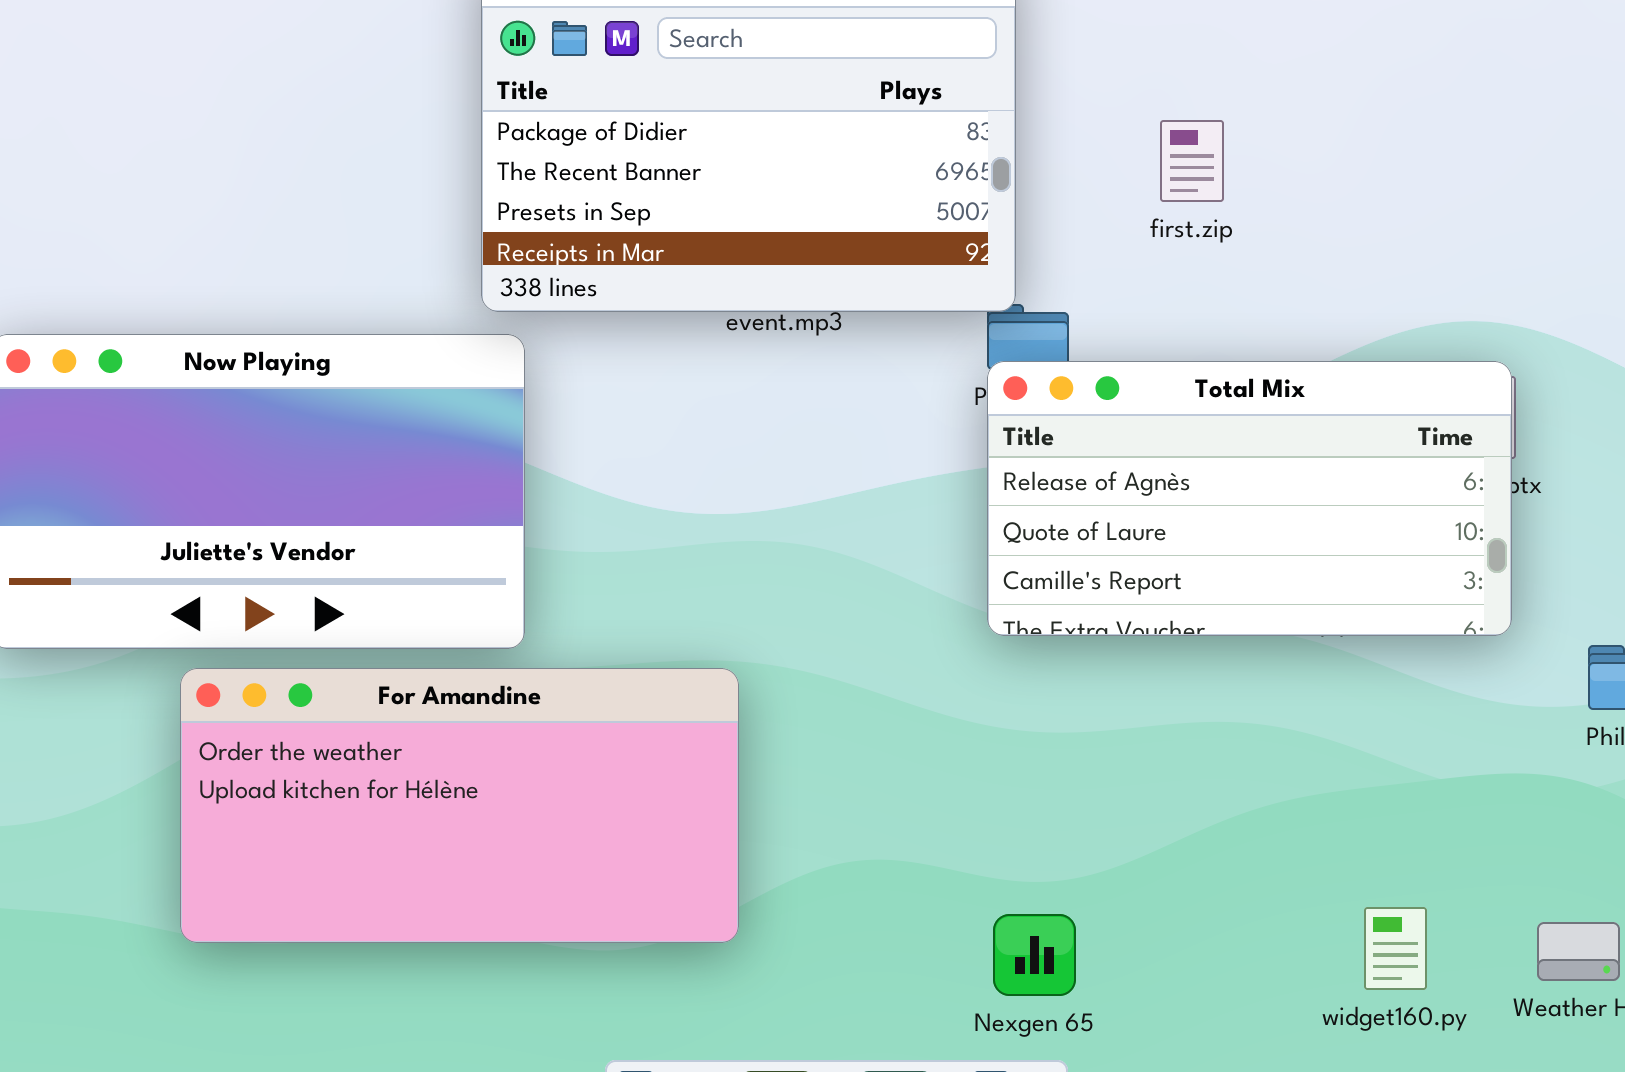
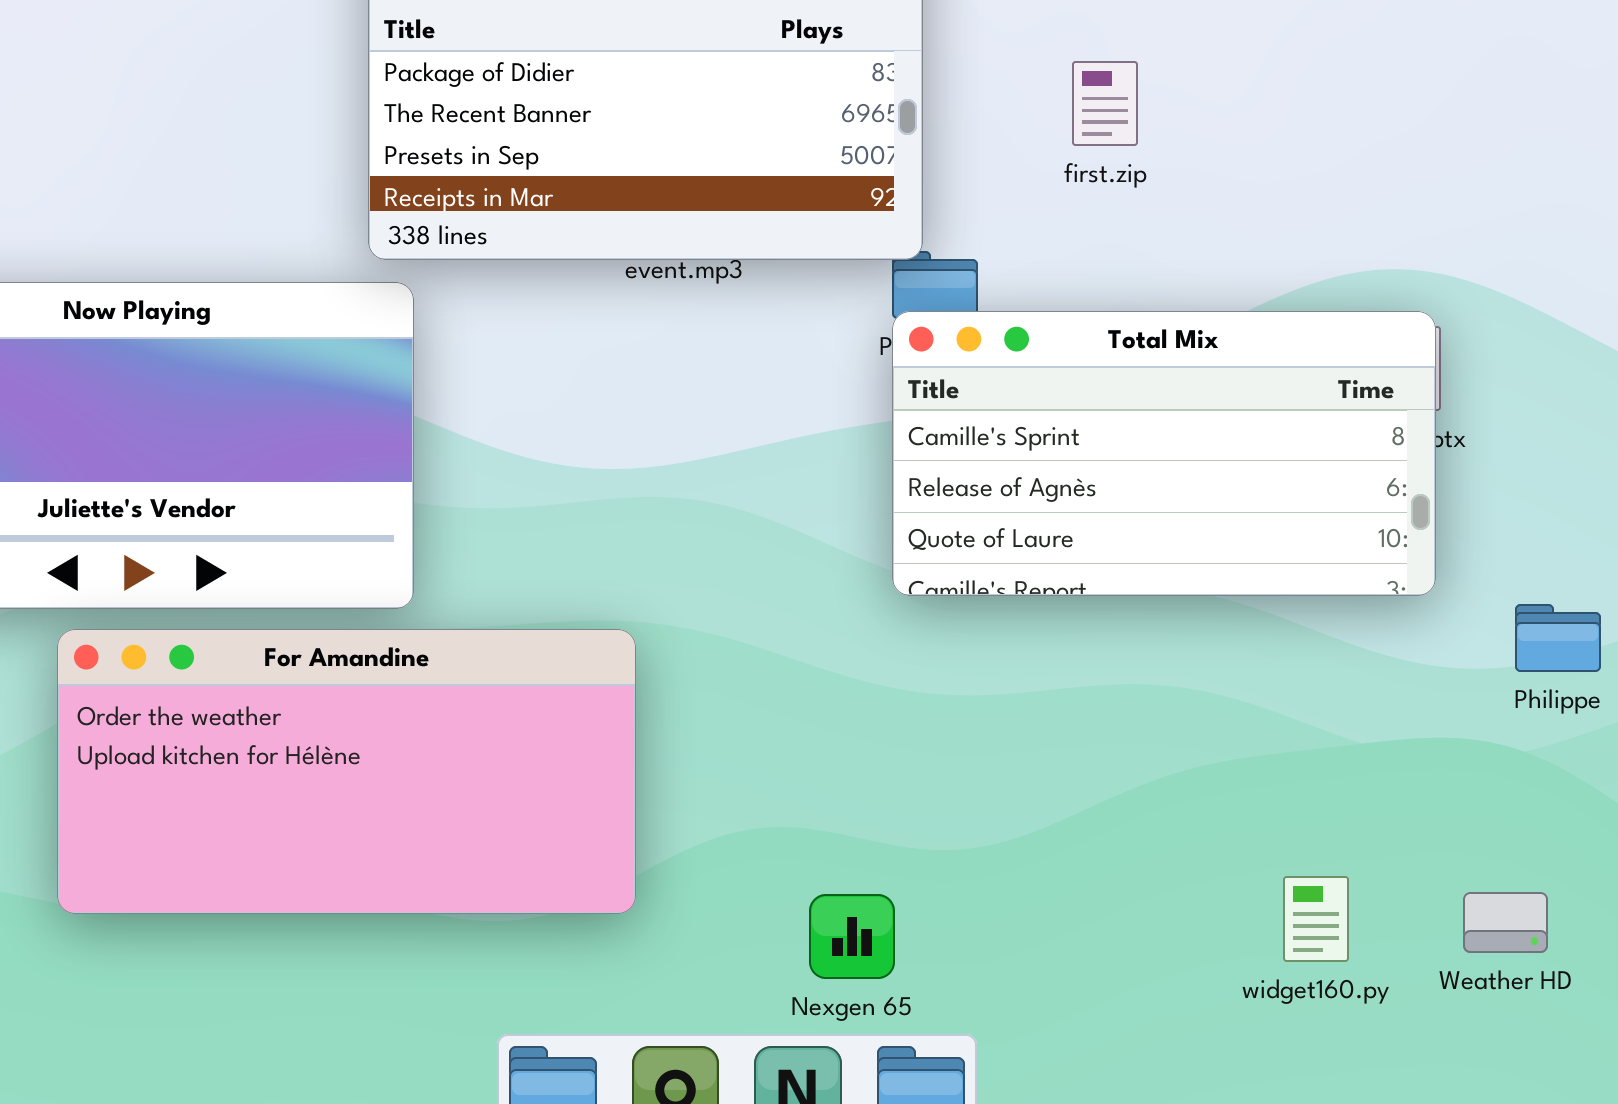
Total Mix: [987,361,1512,636] -> [892,311,1436,596], scrolled up 1 row
Nexgen 65: [993,914,1076,996] -> [809,894,895,979], moved

